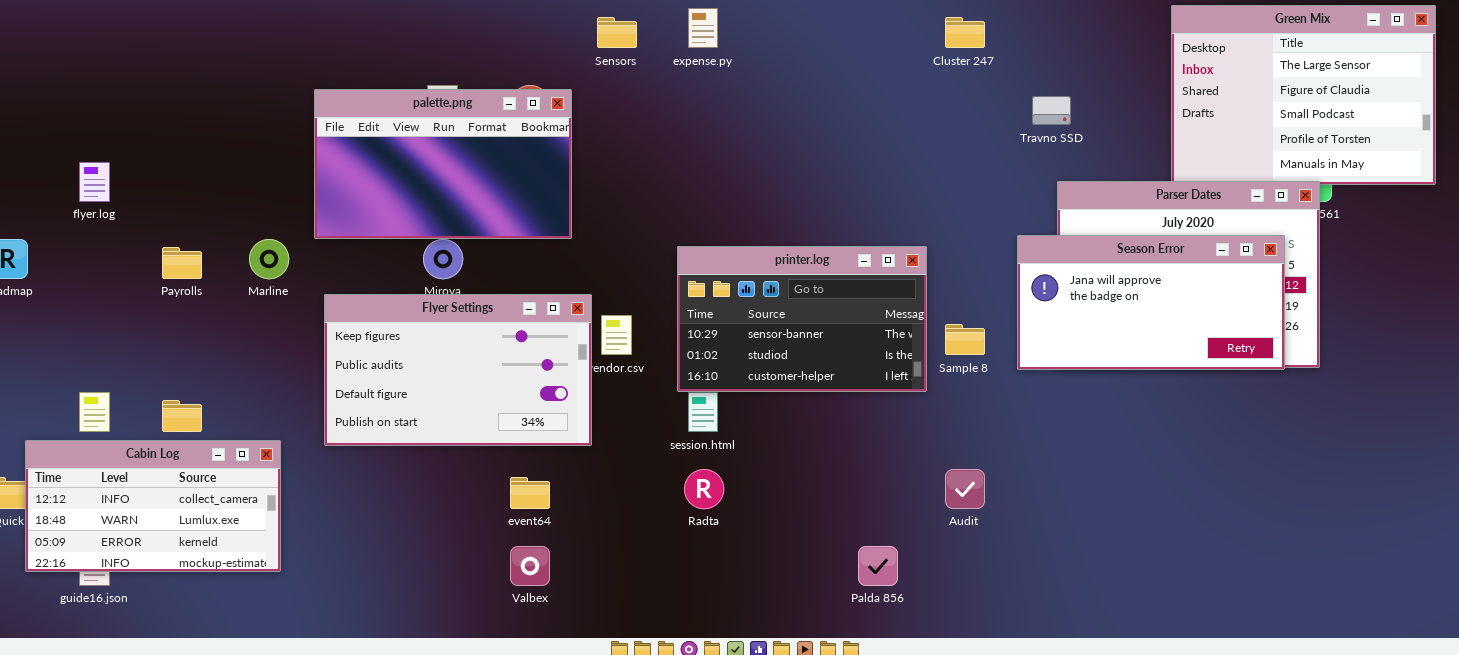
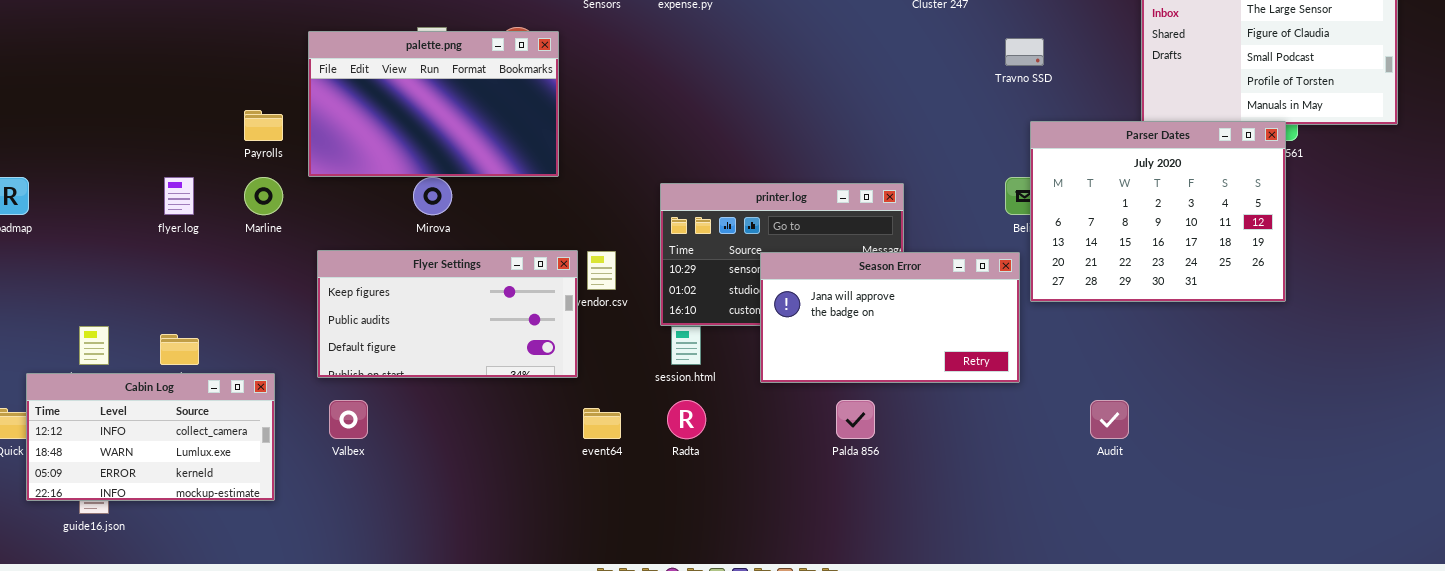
flyer.log: [79,162,110,202] -> [164,177,194,215], moved
Season Error: [1017,235,1285,370] -> [760,252,1020,383], moved
Payrolls: [162,247,202,279] -> [244,110,283,141], moved
Flyer Settings: [324,294,592,446] -> [317,250,578,378], resized
Audit: [945,469,985,509] -> [1090,400,1129,439], moved
event64: [510,477,550,509] -> [583,408,621,439], moved
Valbex: [510,546,550,586] -> [329,400,368,439], moved
Palda 856: [858,546,898,586] -> [836,400,875,439], moved

